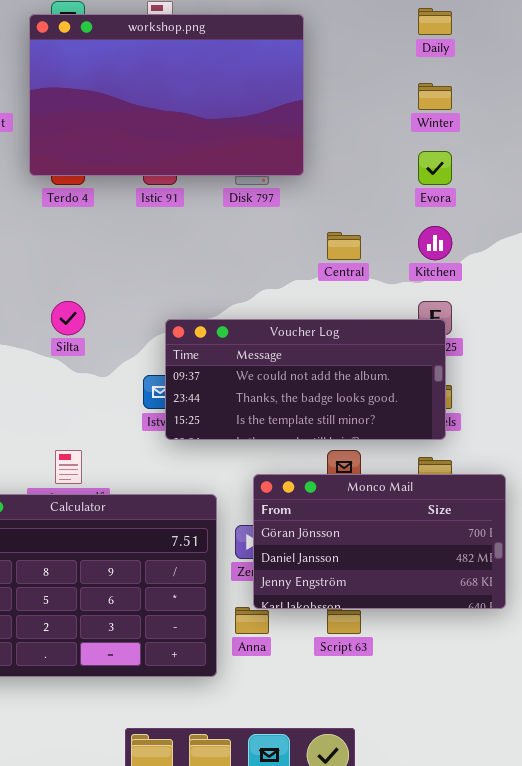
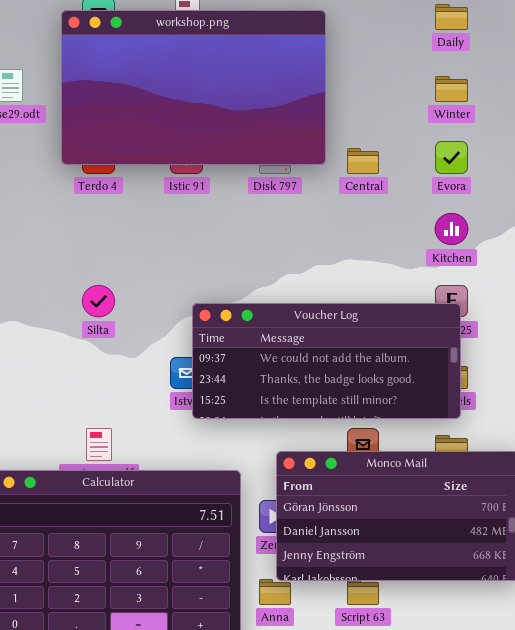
Central: [327,232,361,260] -> [347,148,379,174], moved

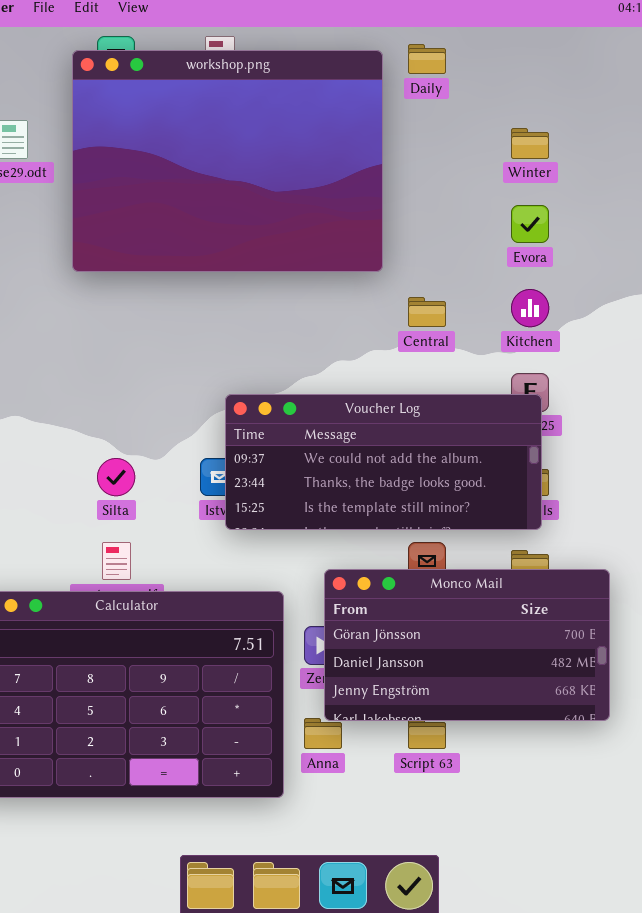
Daily: [435,4,468,30] -> [408,44,446,74], moved
workshop.png: [61,10,326,165] -> [72,50,383,272], resized
Central: [347,148,379,174] -> [408,297,446,327], moved
Silta: [82,285,115,317] -> [97,458,135,496], moved

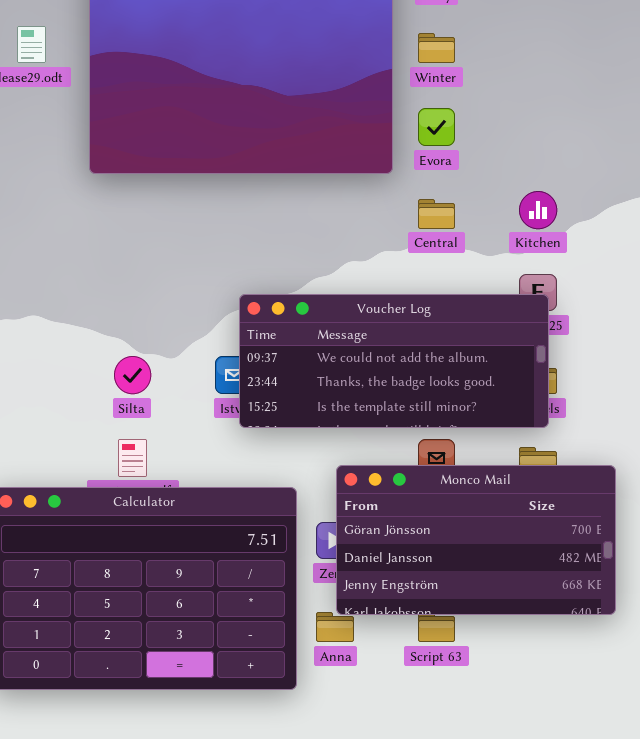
Winter: [511,128,549,159] -> [418,33,455,63], moved
Evora: [511,205,549,243] -> [418,108,455,146], moved

